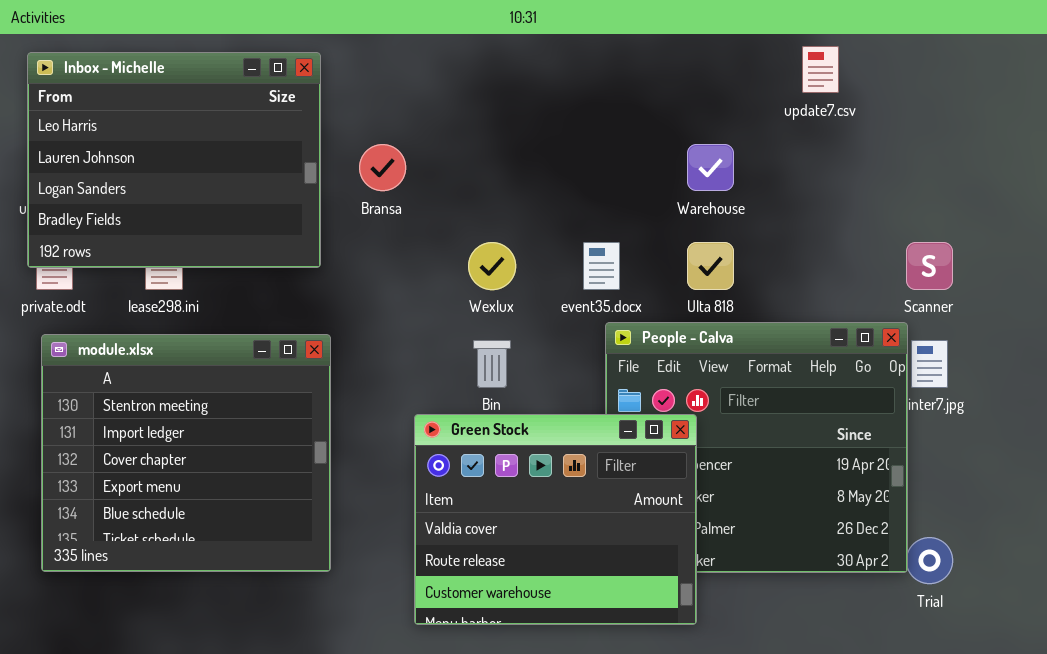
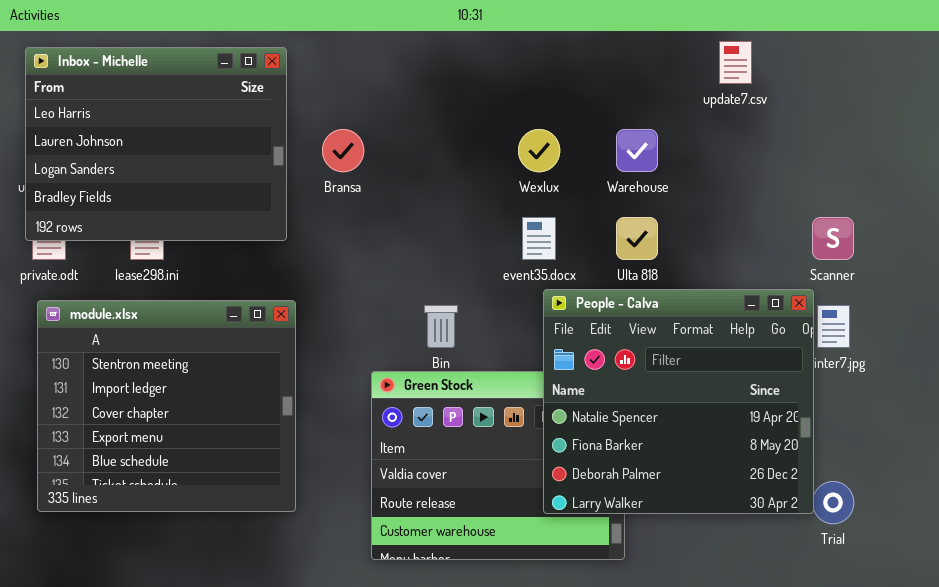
Wexlux: [468,242,516,290] -> [518,129,560,172], moved
People - Calva: [605,322,908,573] -> [543,289,814,514], raised

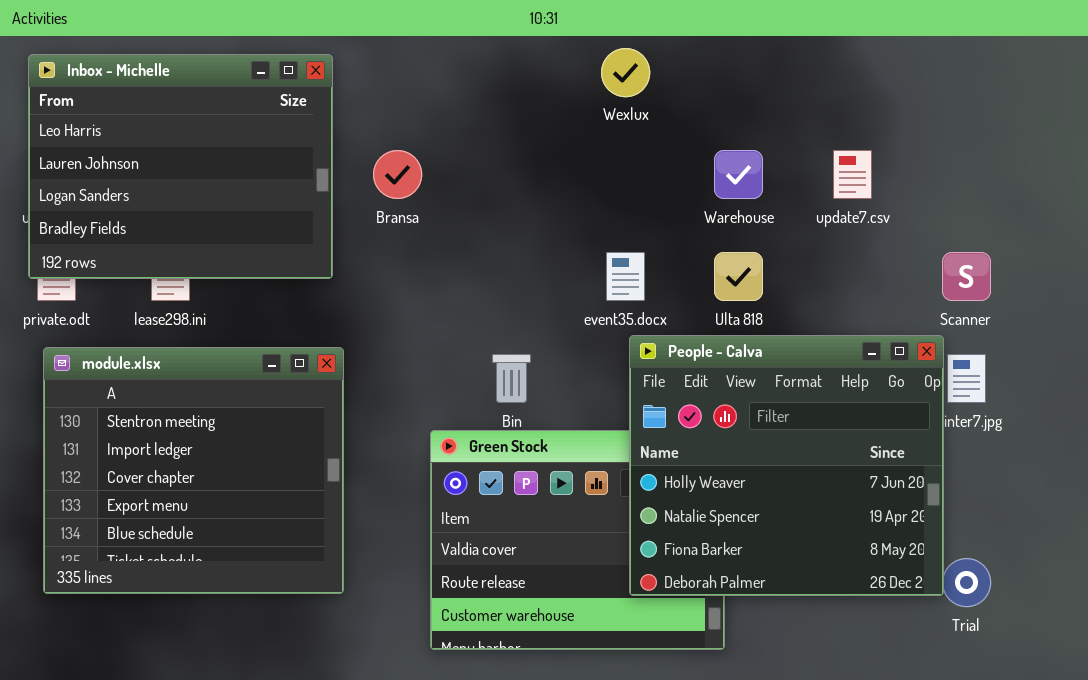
update7.csv: [719,41,752,84] -> [833,150,872,199], moved
Wexlux: [518,129,560,172] -> [601,48,650,97], moved
People - Calva: [543,289,814,514] -> [629,335,944,596], scrolled up 1 row

